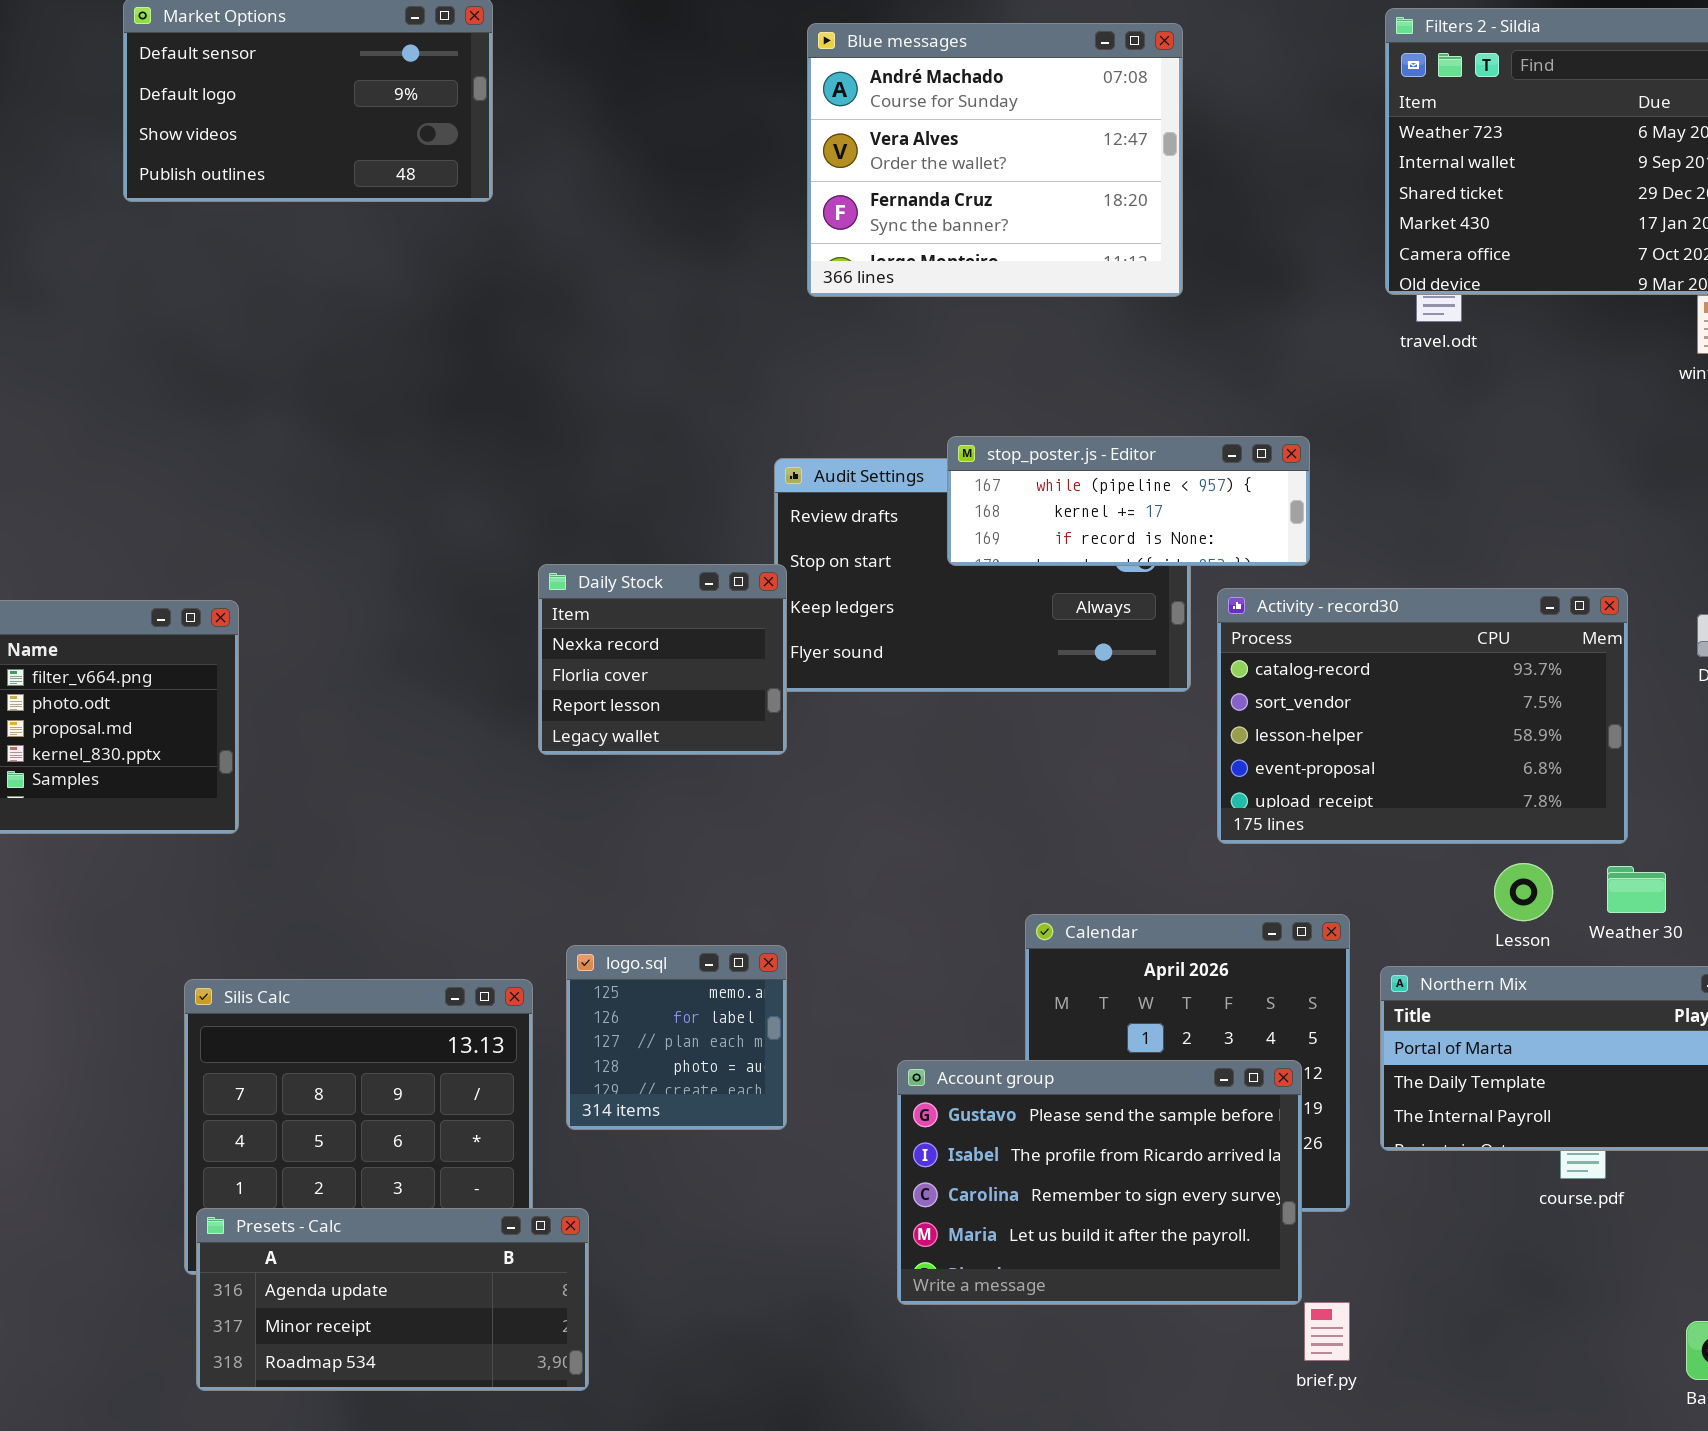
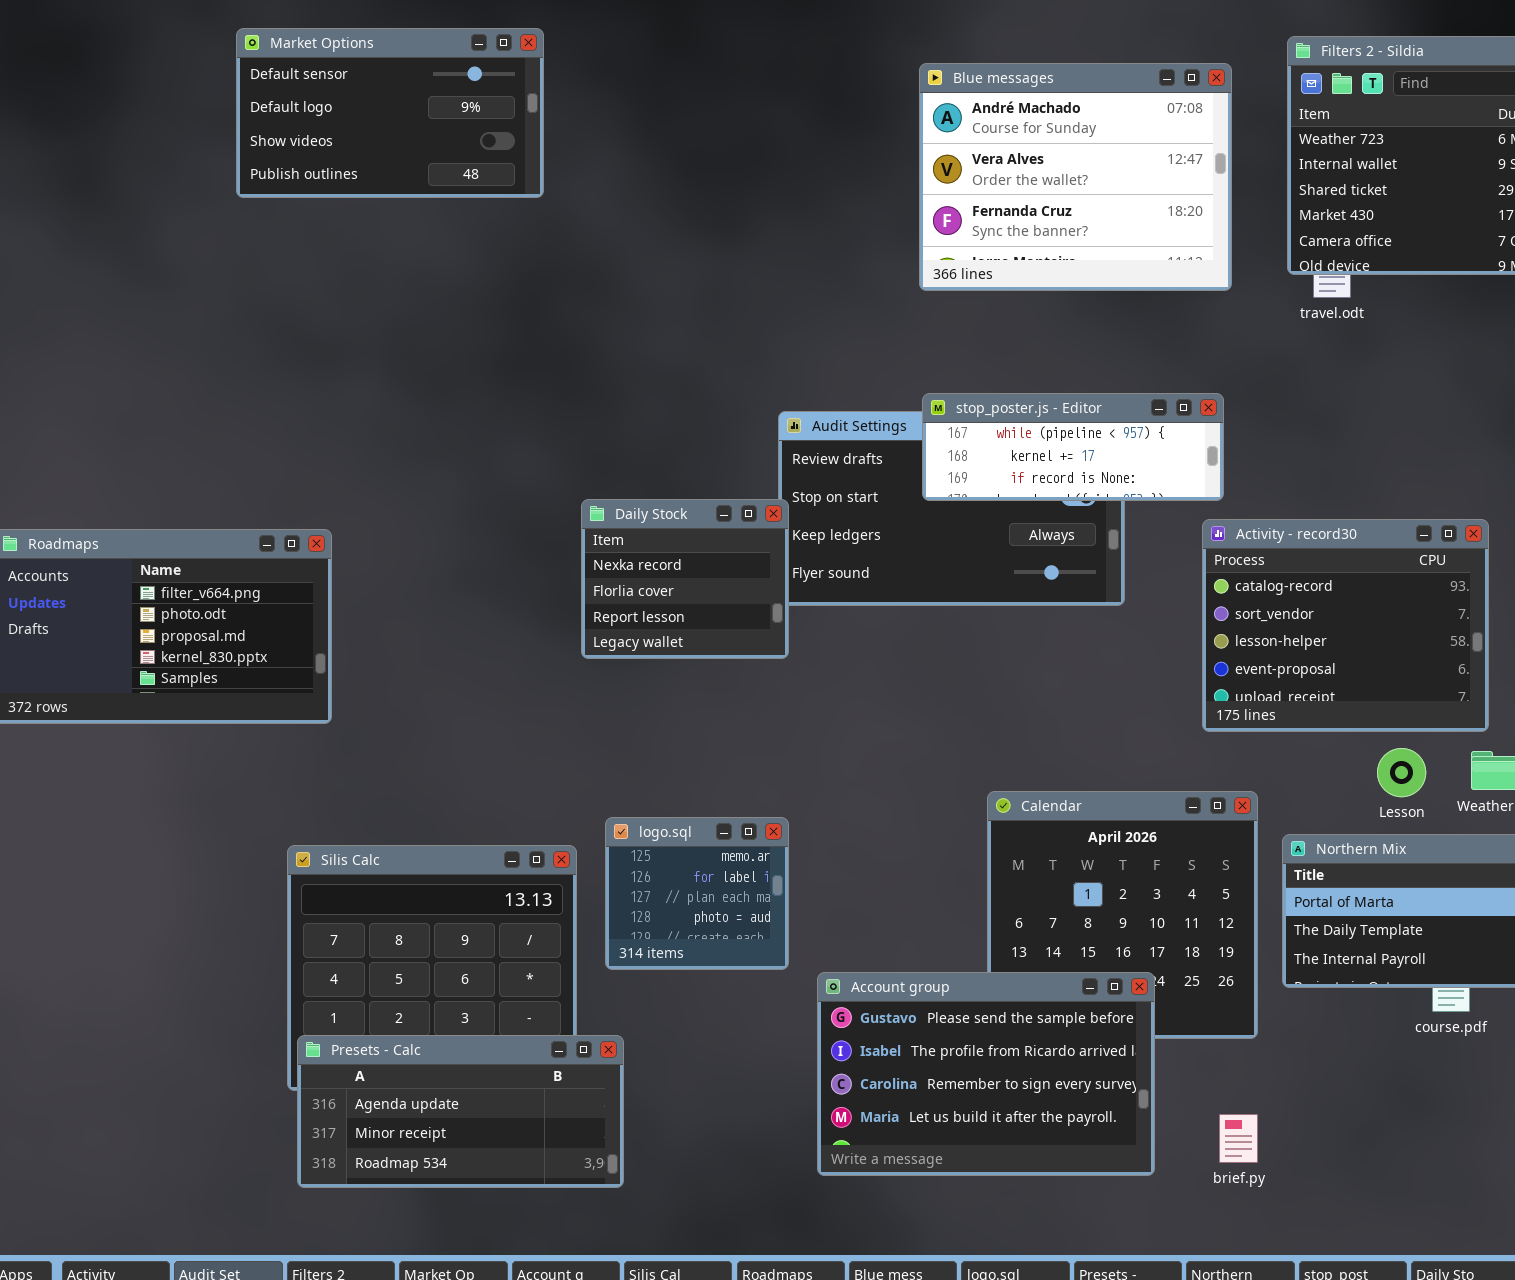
Blue messages: [807,23,1183,297] -> [919,63,1232,291], moved
Activity - record30: [1217,588,1628,844] -> [1202,519,1489,732], resized
Account group: [897,1060,1302,1305] -> [817,972,1155,1176], moved

